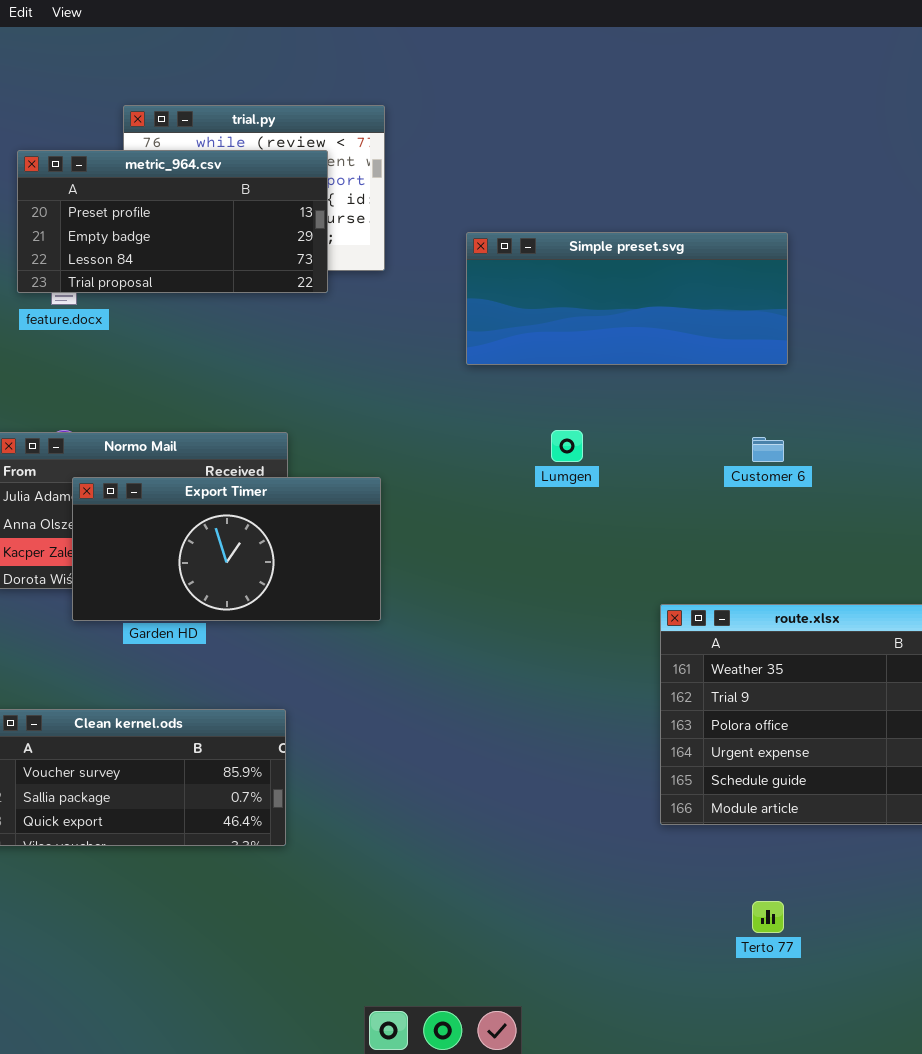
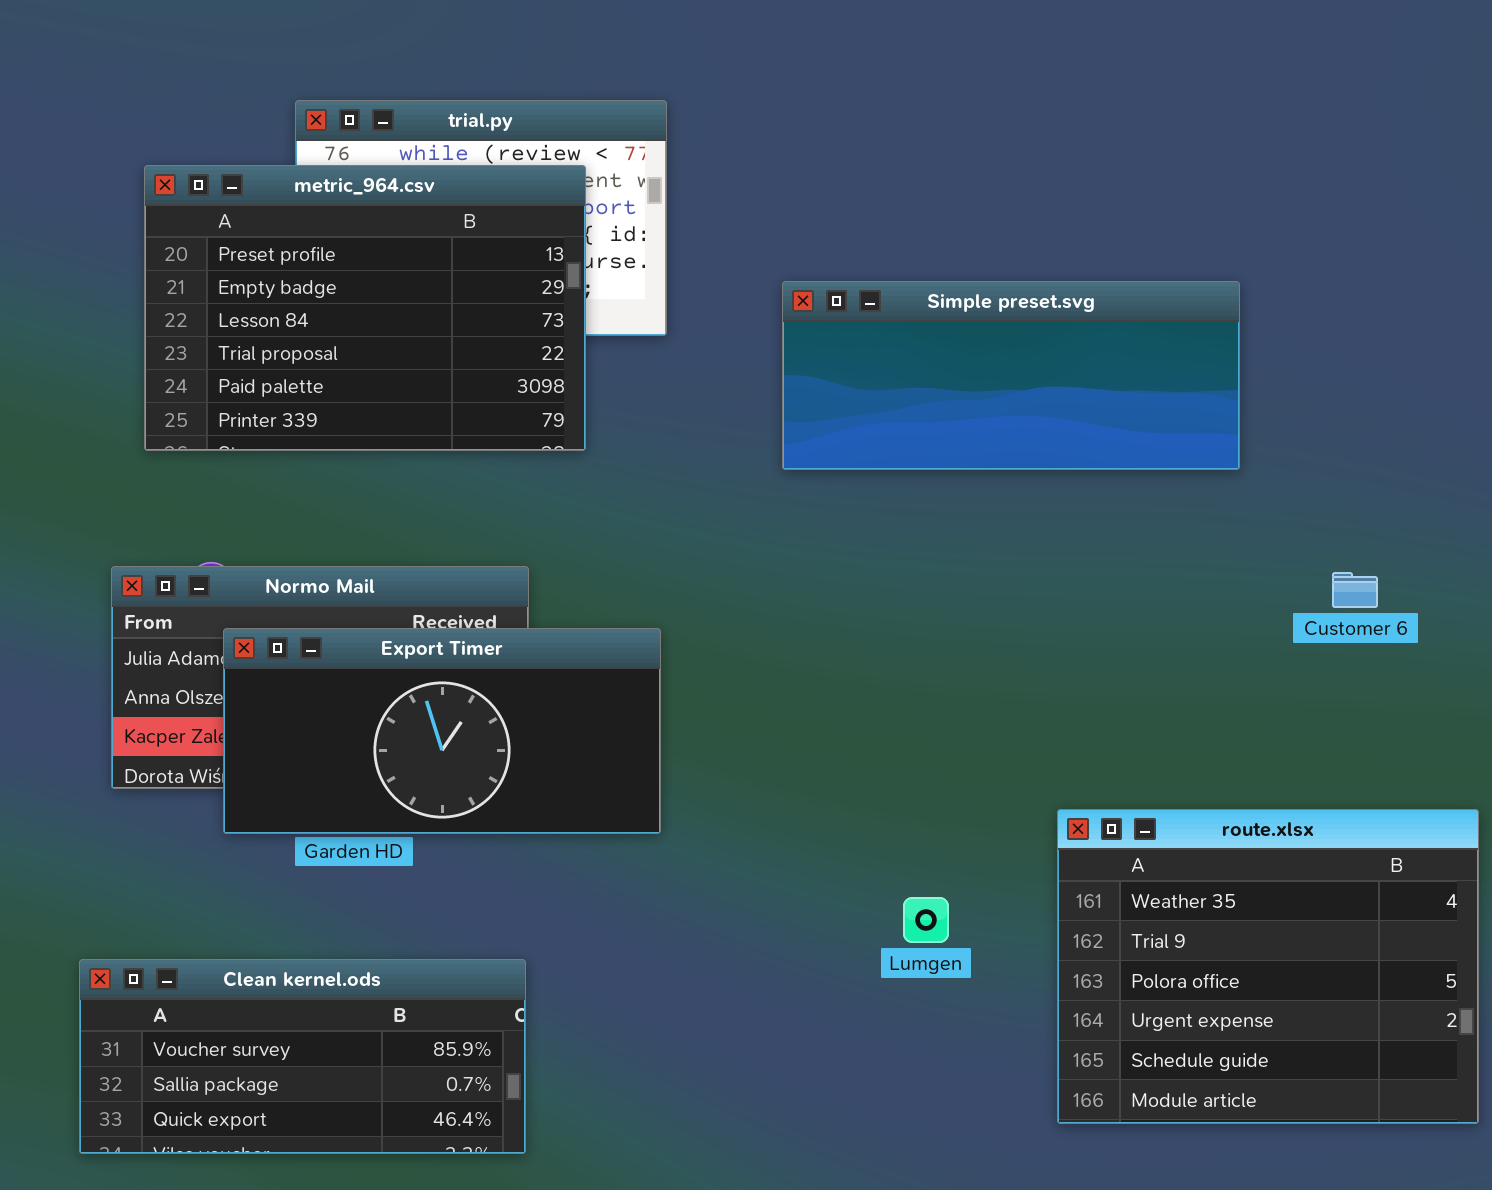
metric_964.csv: [17,150,328,293] -> [144,165,586,451], resized
Lumgen: [551,430,583,462] -> [903,897,949,943], moved
Customer 6: [752,437,784,462] -> [1332,572,1378,608], moved

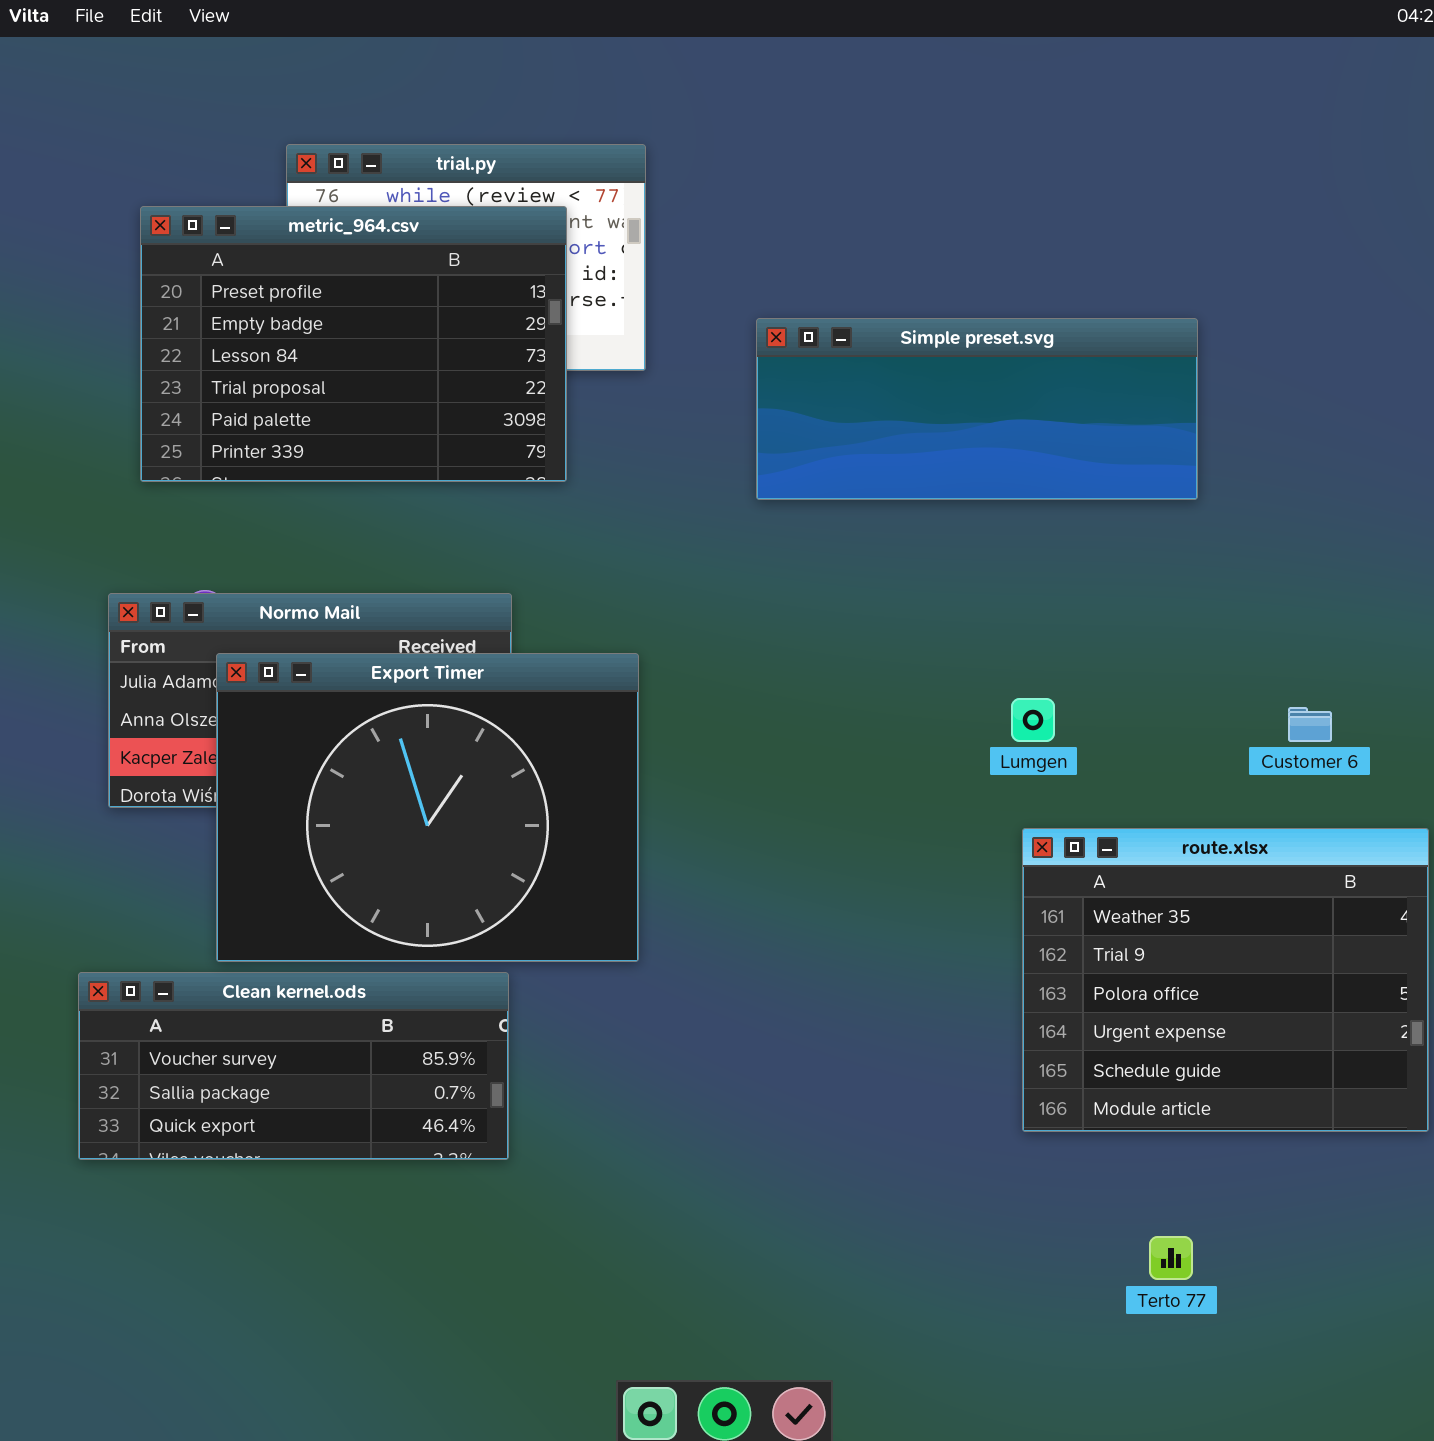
Customer 6: [1332,572,1378,608] -> [1288,707,1332,742], moved
Export Timer: [223,628,661,834] -> [216,653,639,962], resized
Lumgen: [903,897,949,943] -> [1011,698,1055,742], moved

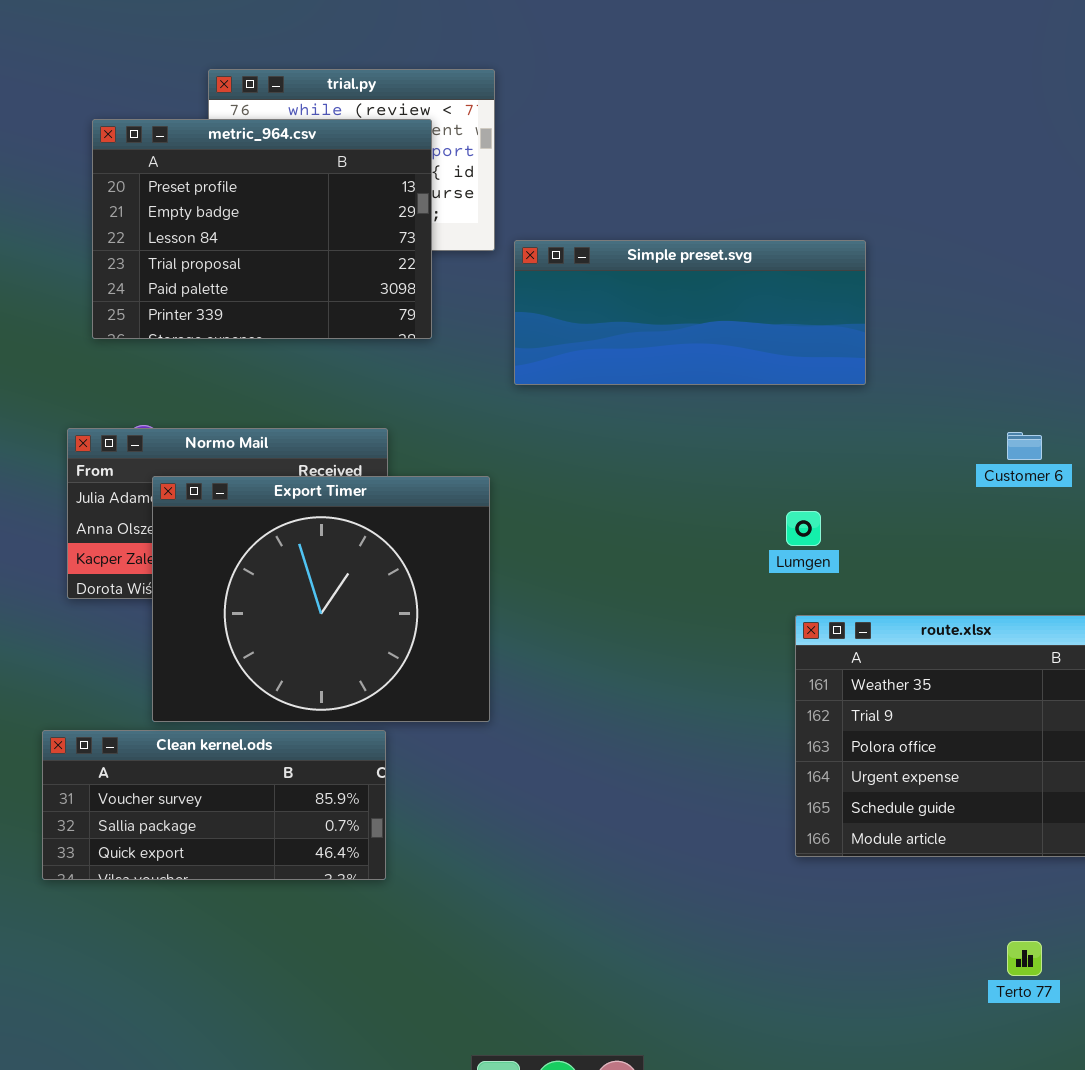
Simple preset.svg: [756,318,1198,500] -> [514,240,866,385], moved
Customer 6: [1288,707,1332,742] -> [1007,432,1042,460], moved
Terto 77: [1149,1236,1193,1280] -> [1007,941,1042,976], moved

